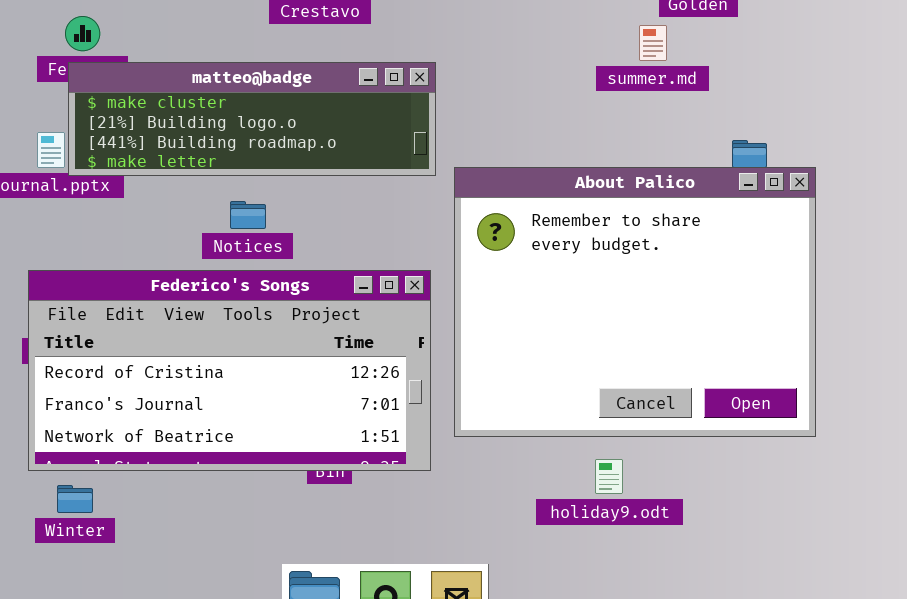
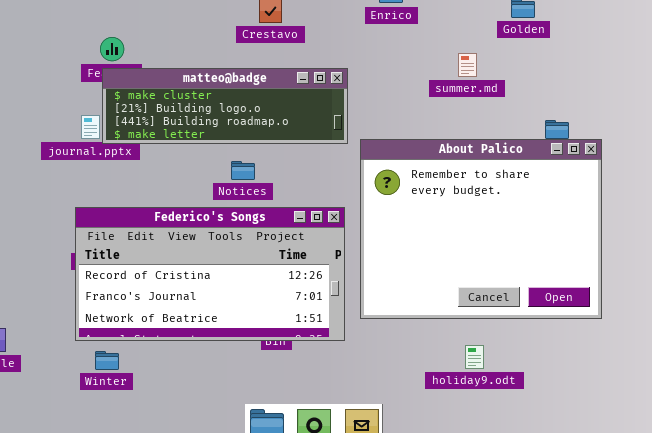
summer.md: [639,25,667,61] -> [458,53,477,77], moved
Notices: [230,201,266,229] -> [231,161,255,180], moved
holiday9.odt: [595,459,623,494] -> [465,345,484,369], moved

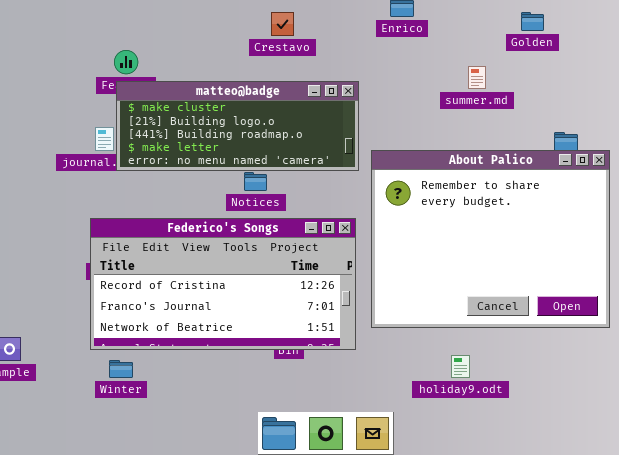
matteo@badge: [102,68,348,144] -> [116,81,359,171], resized
holiday9.odt: [465,345,484,369] -> [451,355,470,378], moved

